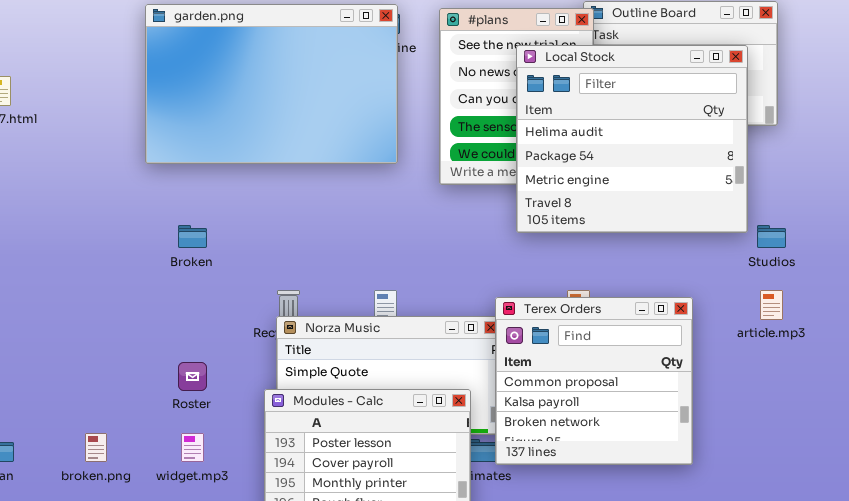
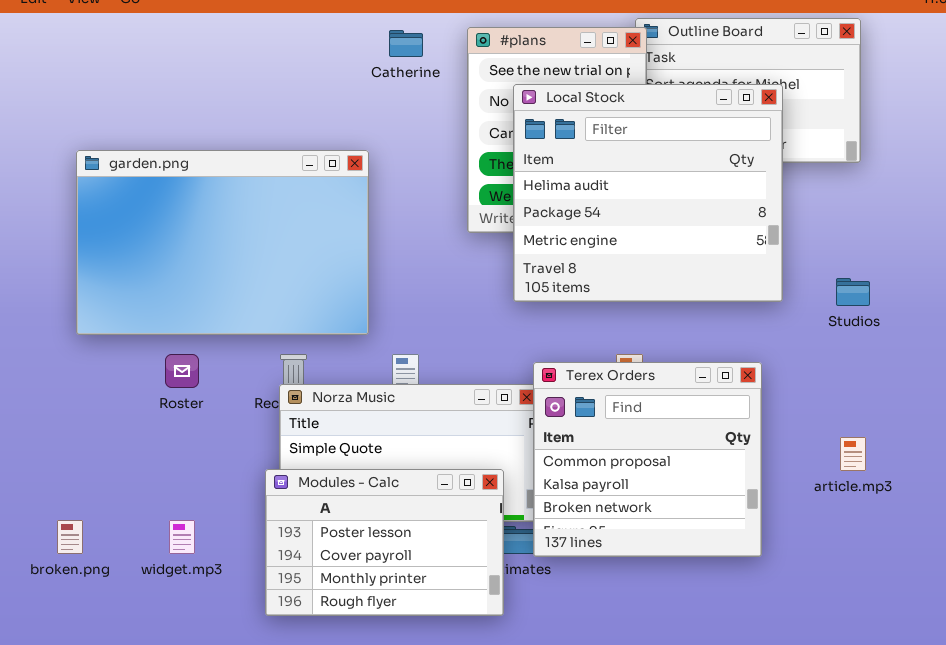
garden.png: [145,4,398,164] -> [76,150,369,335], moved
Local Stock: [516,45,748,233] -> [513,84,783,302], moved
article.mp3: [760,290,783,320] -> [840,437,866,471], moved
Roster: [178,362,207,391] -> [165,354,199,388], moved

